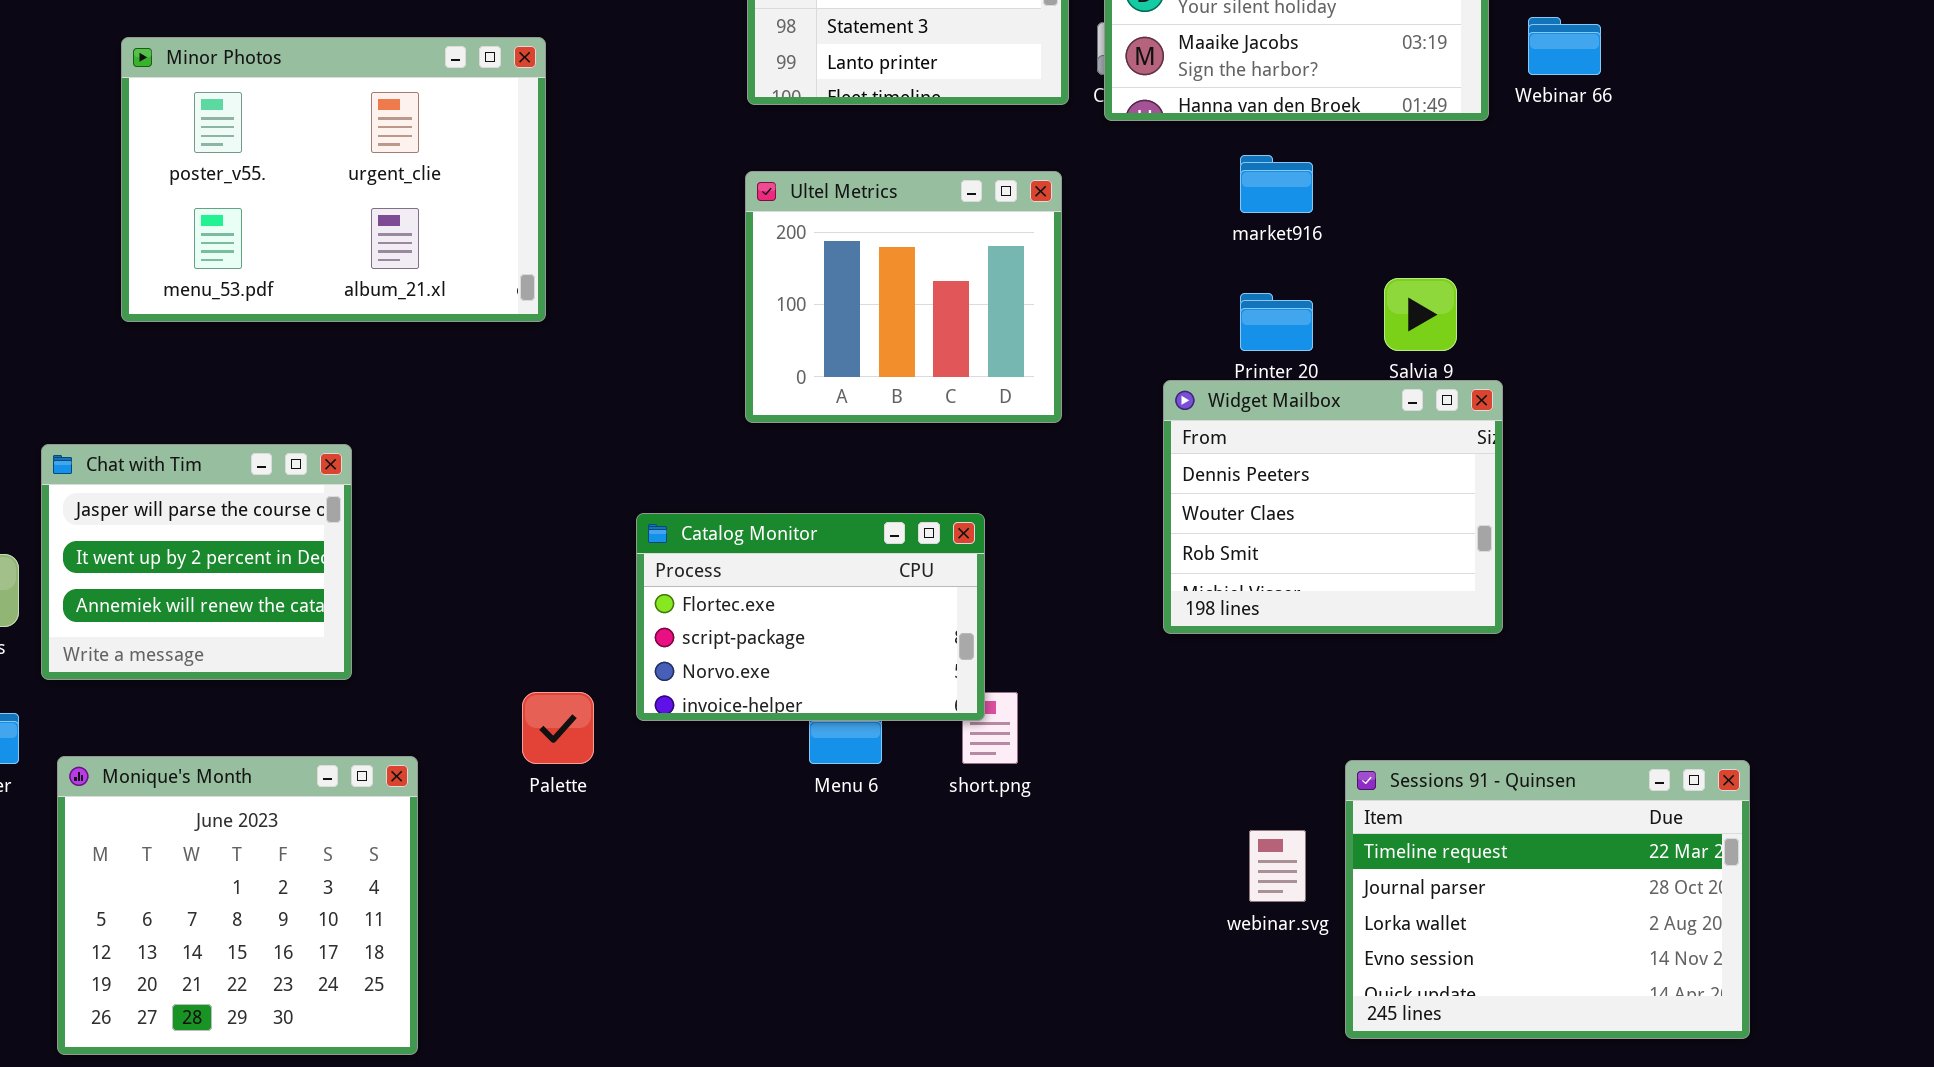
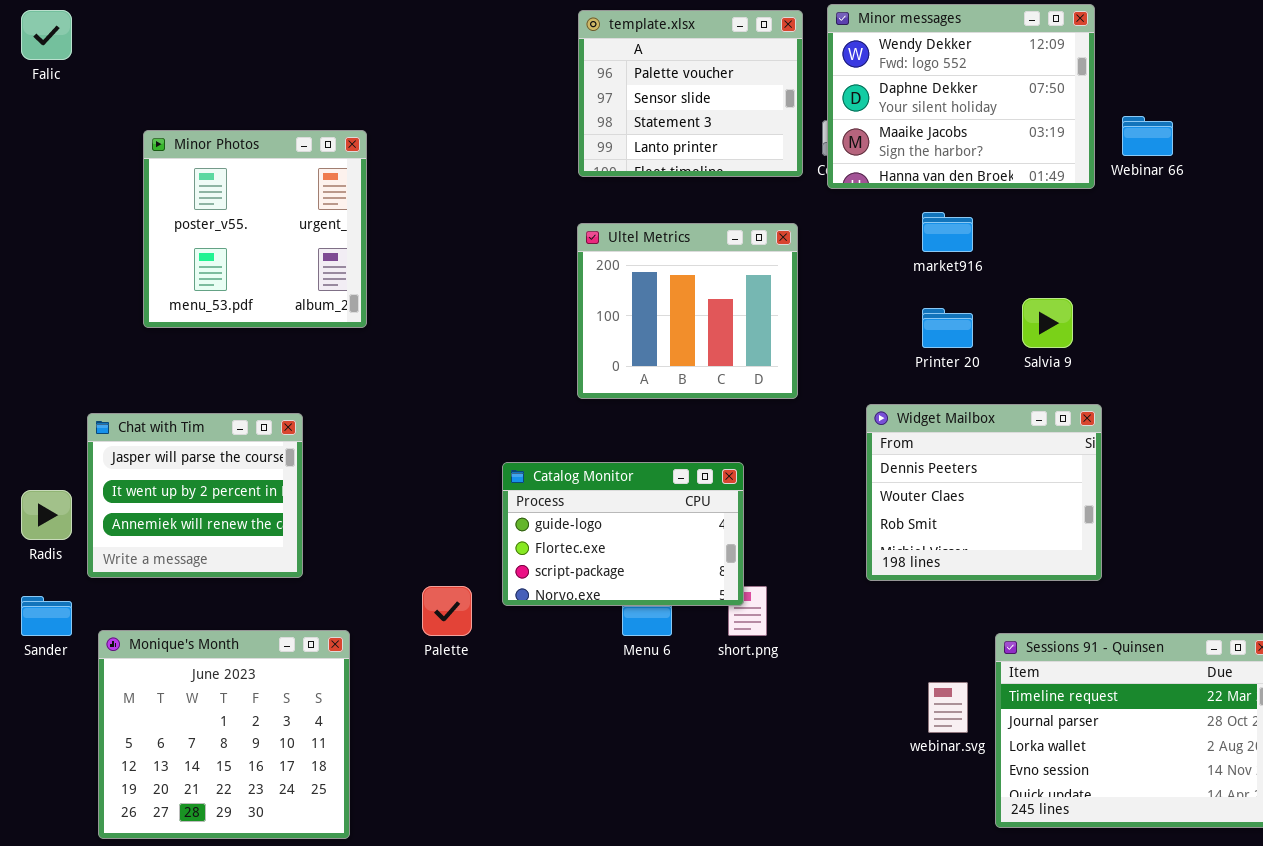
Minor Photos: [121,37,546,322] -> [143,130,367,328], resized
Widget Mailbox: [1163,380,1503,634] -> [866,404,1102,581], moved
Catalog Monitor: [636,513,985,721] -> [502,462,744,606], scrolled up 1 row

